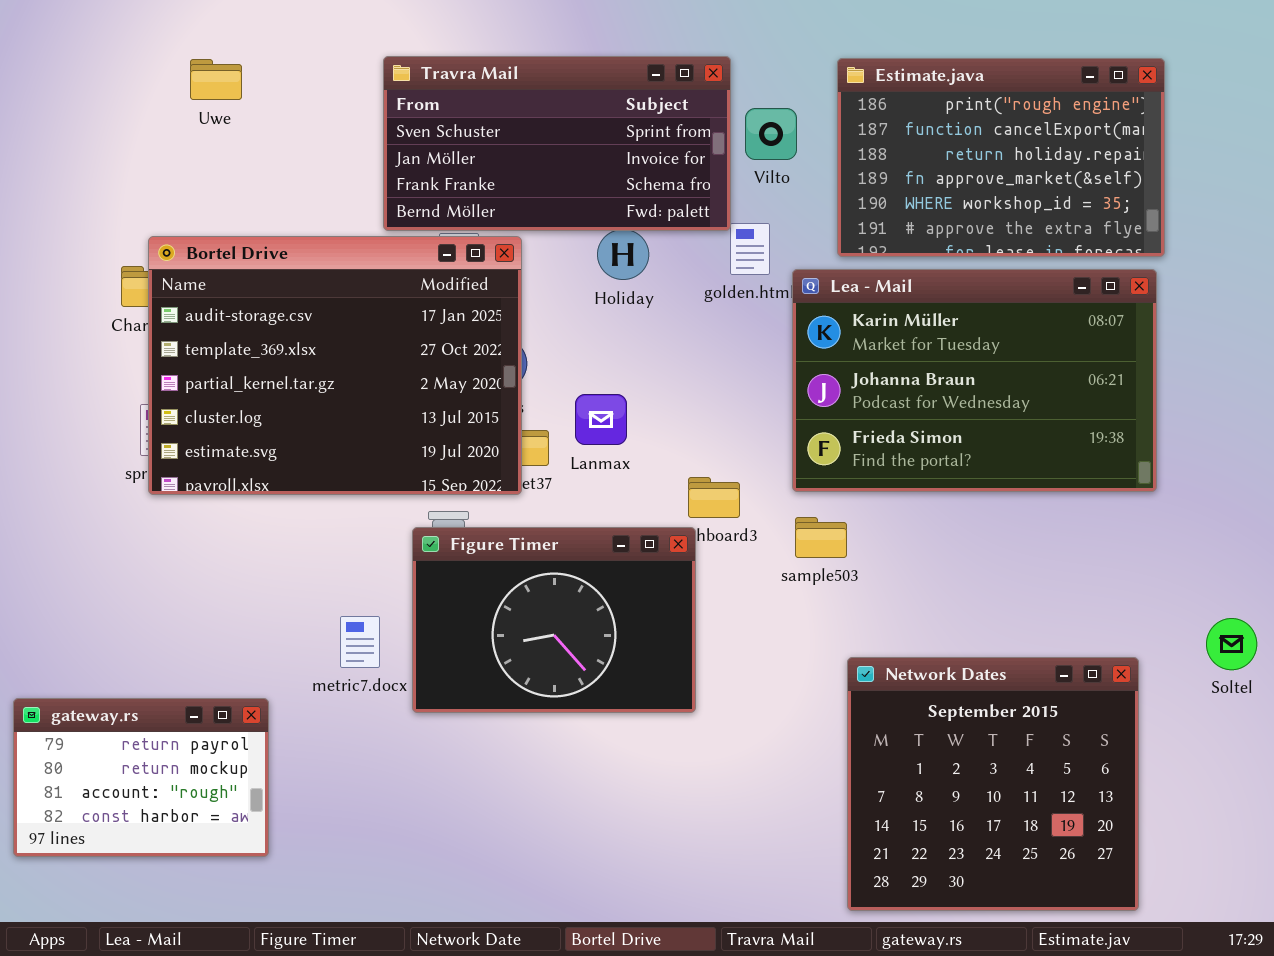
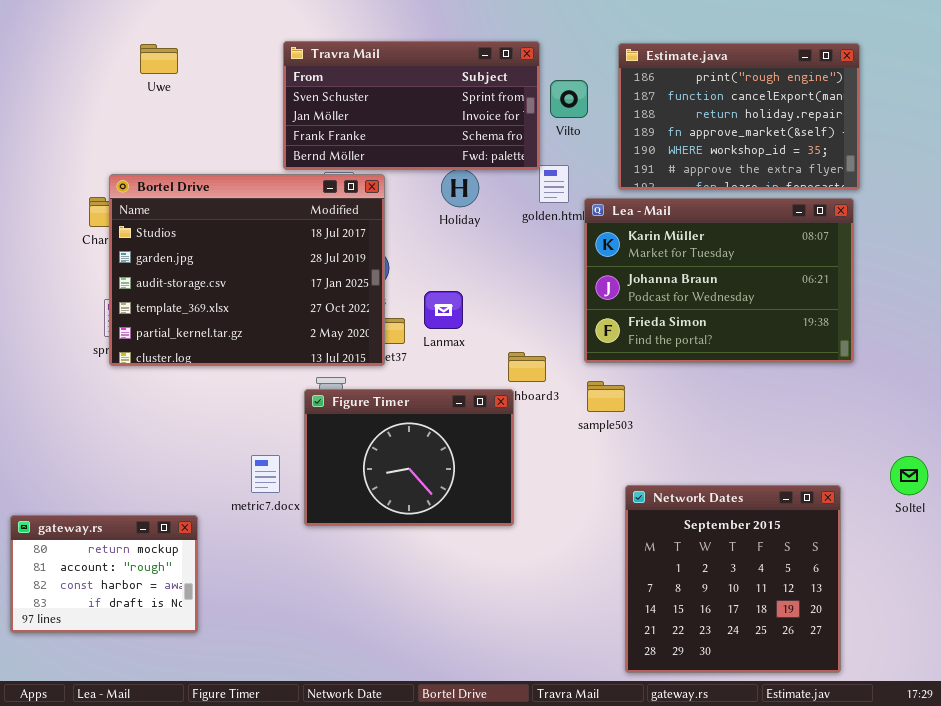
Bortel Drive: [148,236,522,495] -> [109,174,385,366], scrolled up 2 rows
gateway.rs: [13,698,269,857] -> [10,515,198,633], scrolled down 1 row

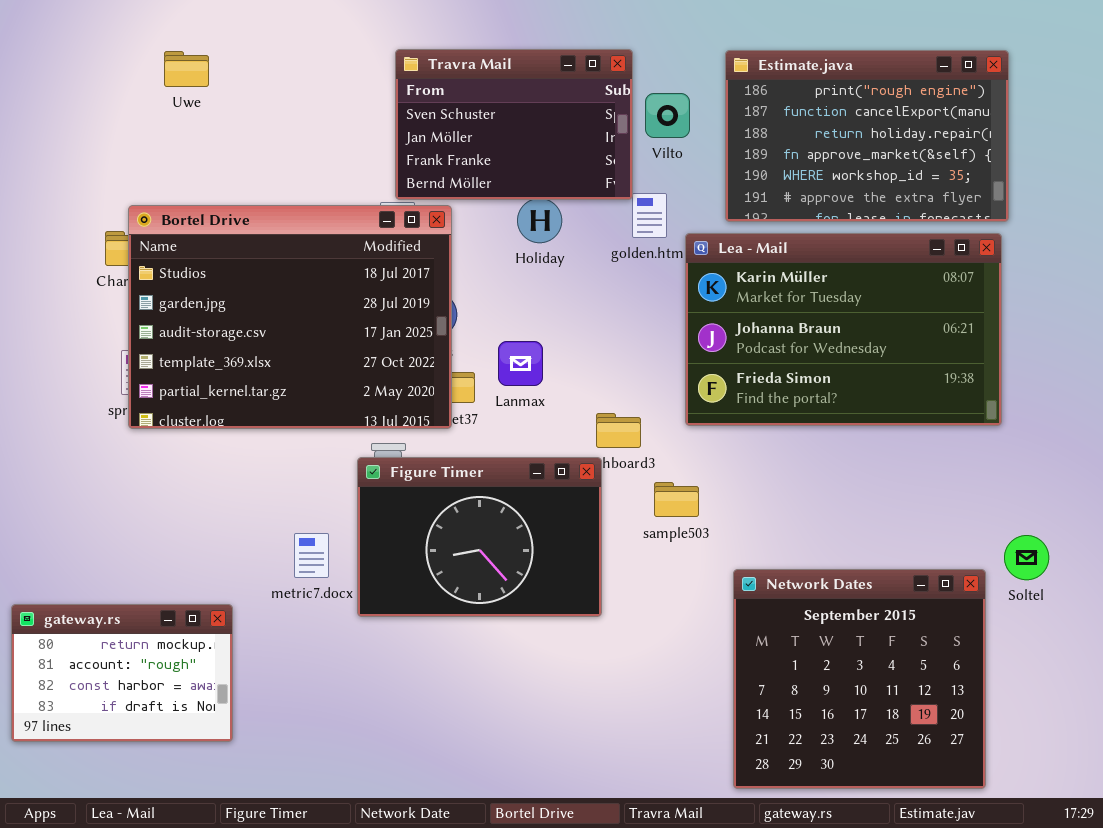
Travra Mail: [283,41,540,170] -> [395,49,633,200], resized
sample503: [587,381,625,412] -> [654,482,699,517], moved
Soltel: [890,456,928,495] -> [1004,535,1049,580], moved

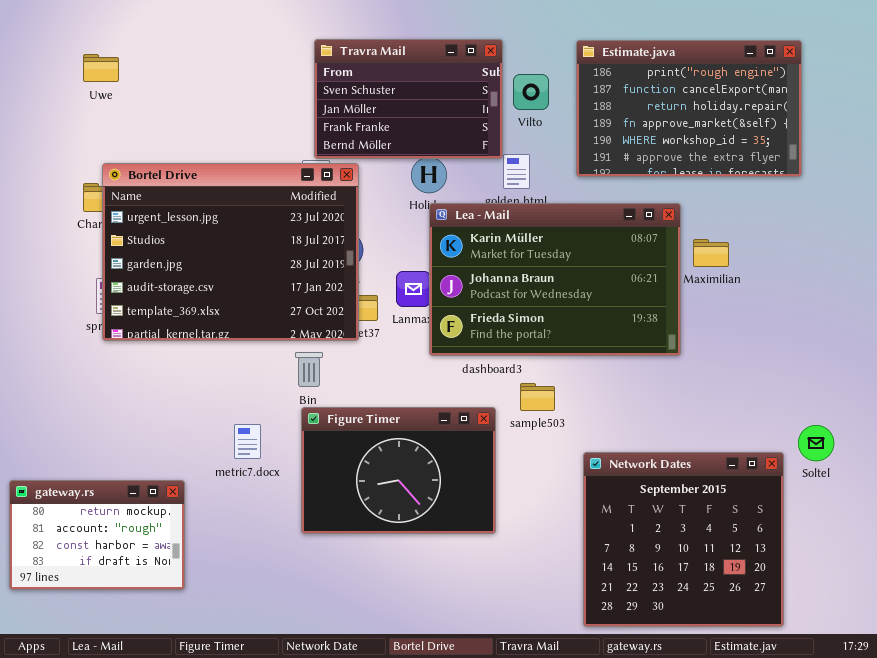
Uwe: [164,51,209,87] -> [83,54,119,82], moved
Bortel Drive: [128,205,452,429] -> [102,163,359,341], scrolled up 1 row
Lea - Mail: [685,233,1002,426] -> [429,203,681,356], moved
Figure Timer: [357,457,602,617] -> [301,407,496,534], moved

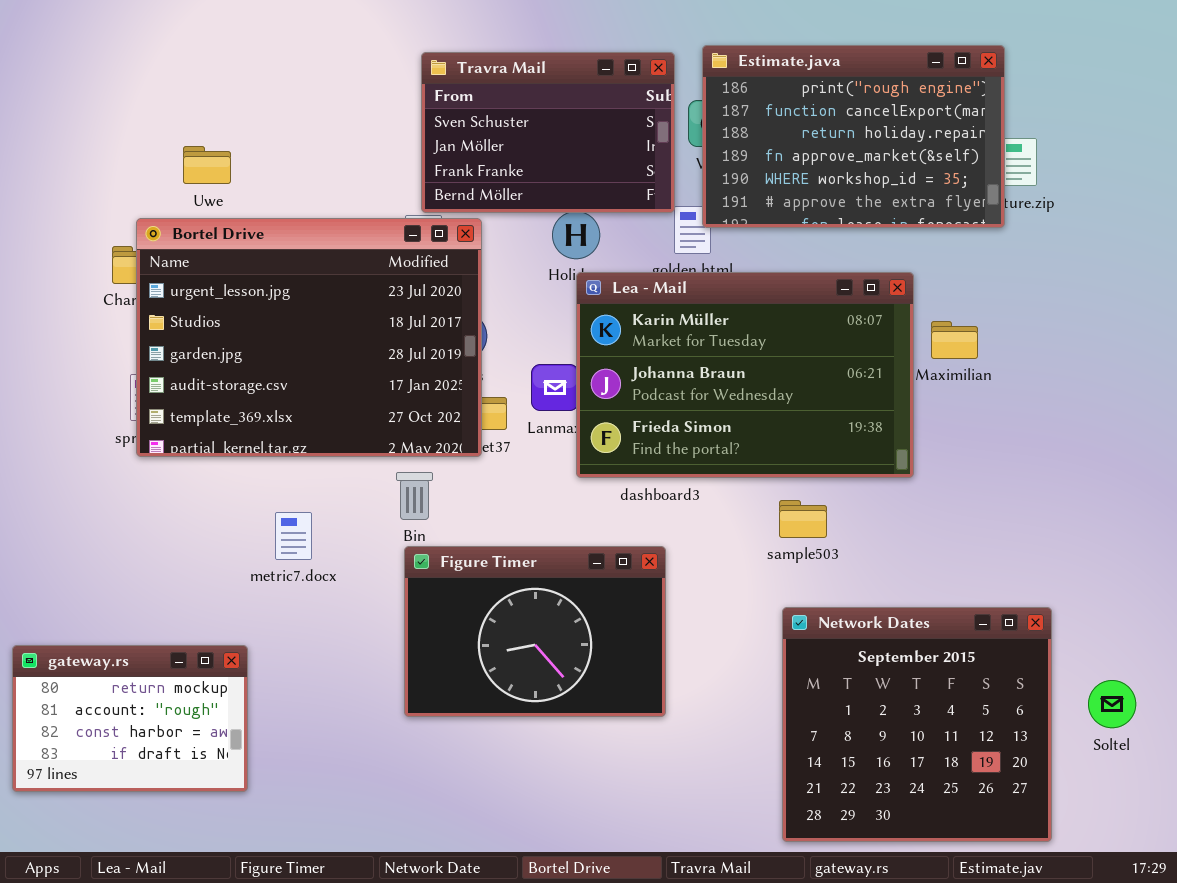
Estimate.java: [576,40,802,177] -> [702,45,1005,228], moved
Uwe: [83,54,119,82] -> [183,146,231,184], moved
sample503: [520,383,555,411] -> [779,500,827,538], moved
metric7.docx: [234,424,261,459] -> [275,512,312,560], moved
Soltel: [798,425,834,461] -> [1088,680,1136,728], moved

